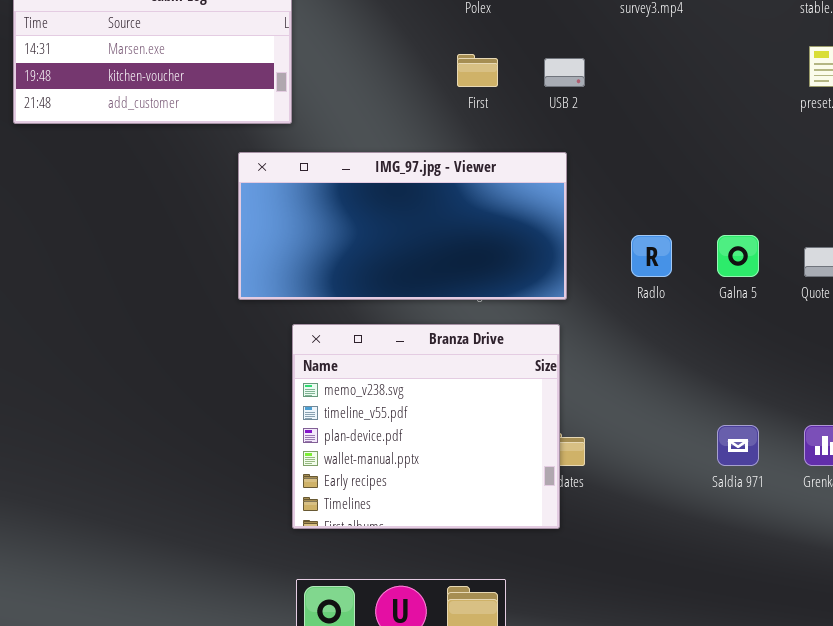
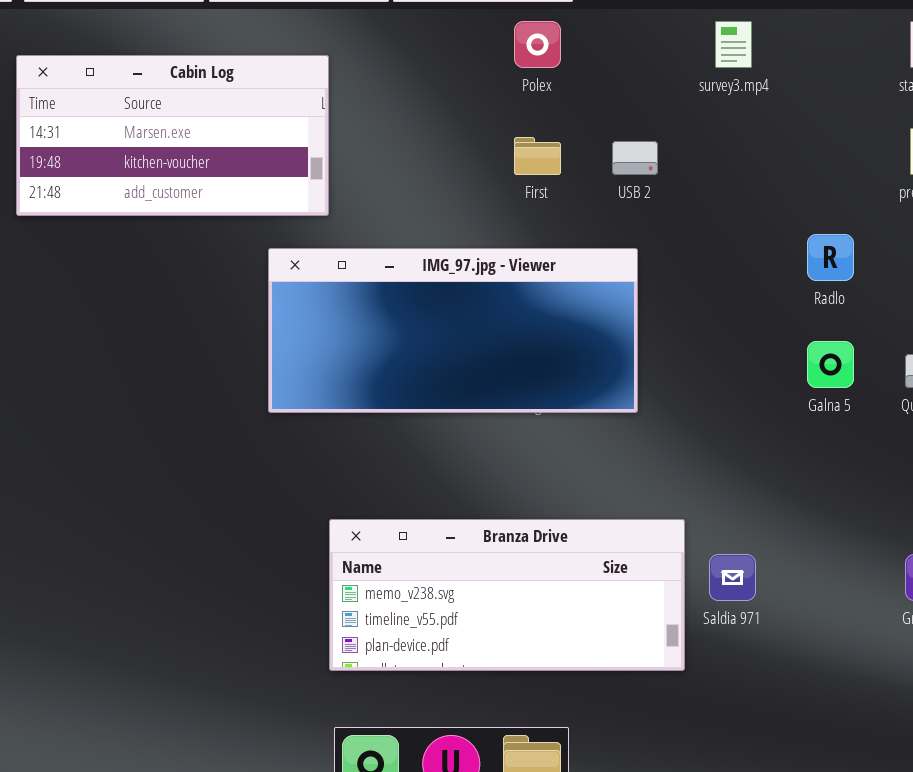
Radlo: [631,235,672,277] -> [807,234,854,281], moved
Branza Drive: [292,324,560,529] -> [329,519,685,671], resized
Saldia 971: [717,425,759,466] -> [709,554,756,601], moved

